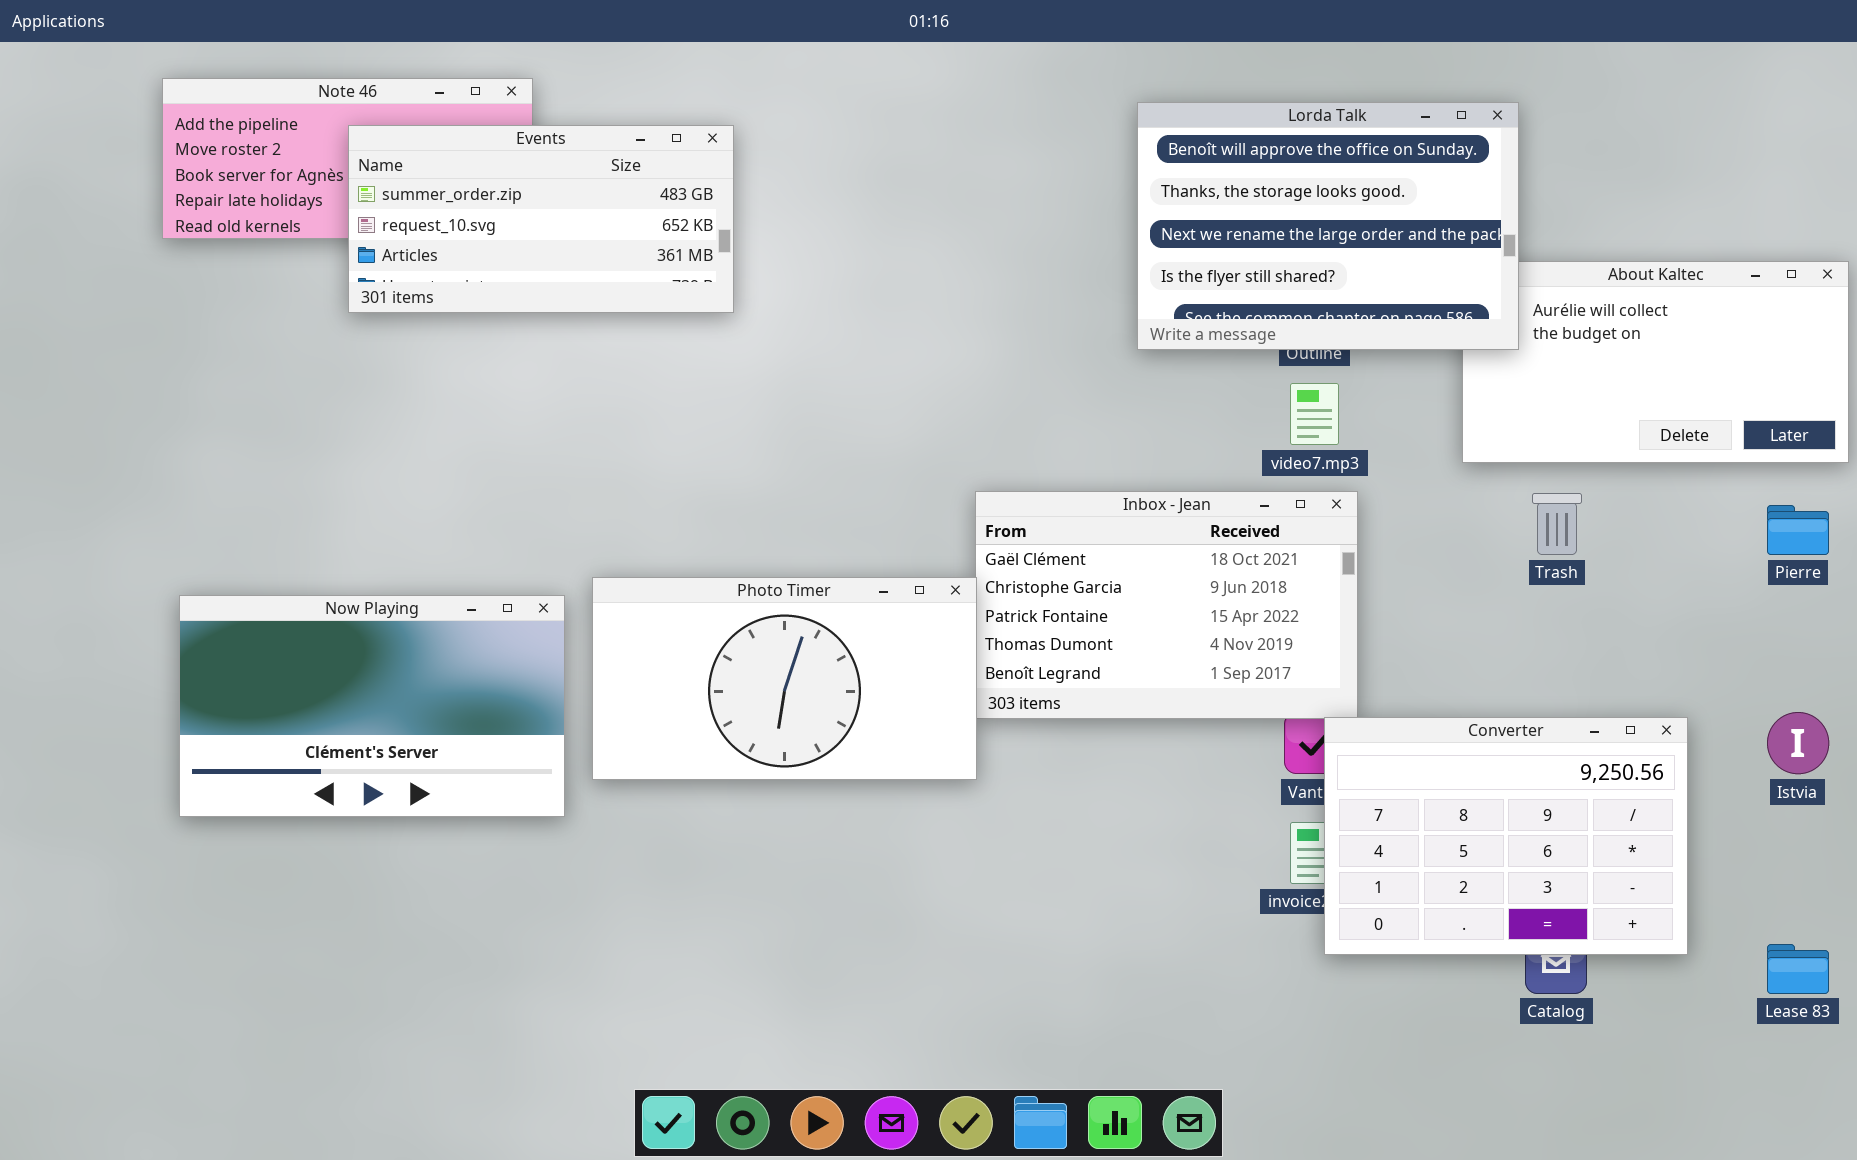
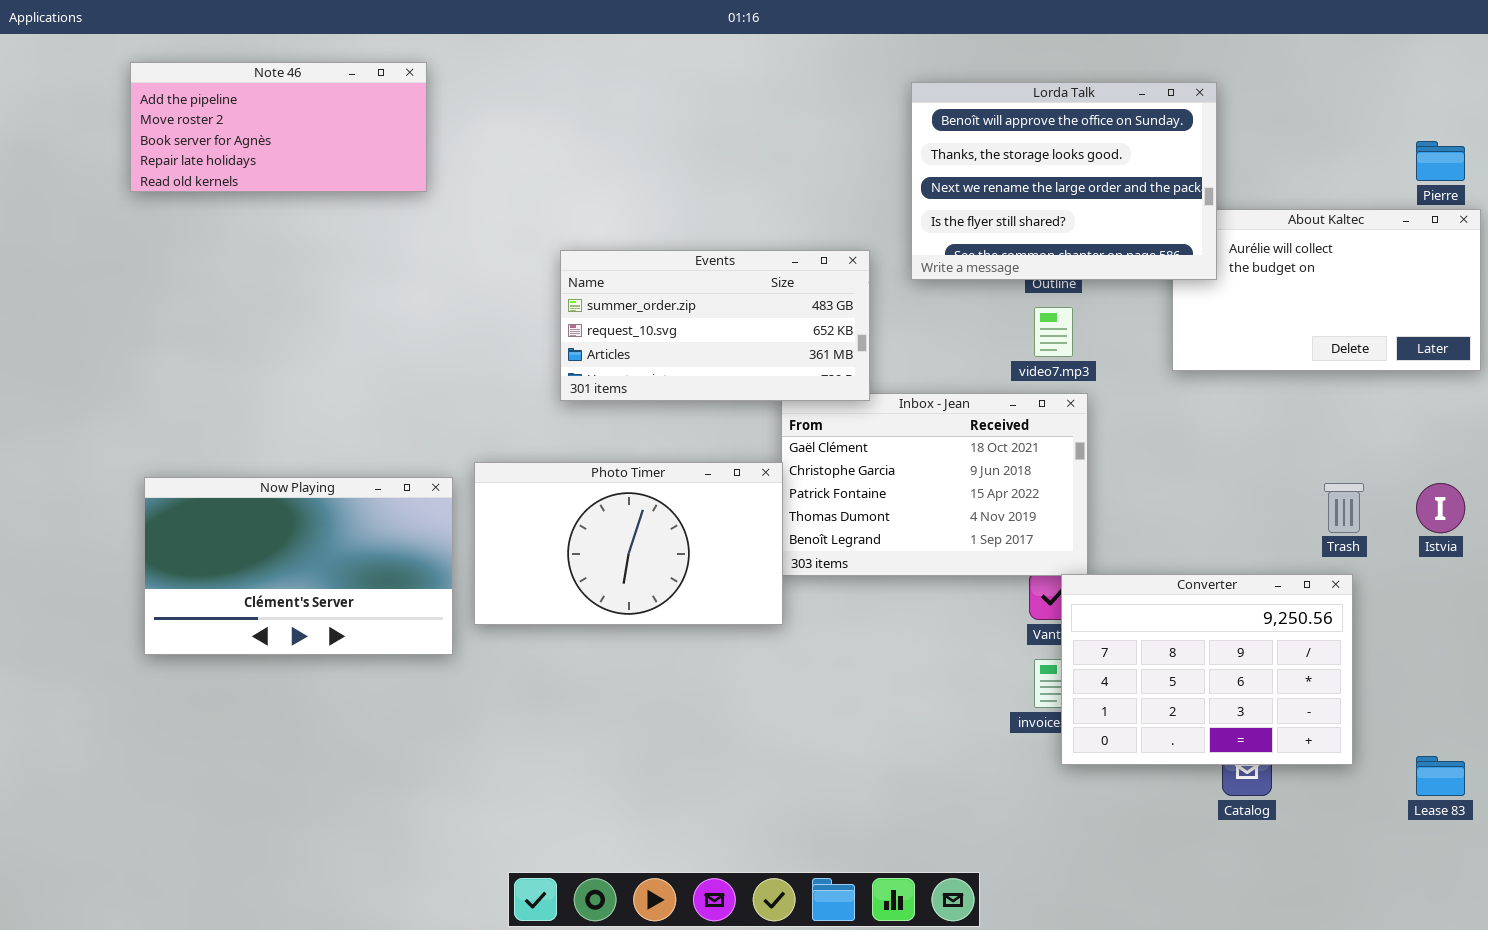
Events: [348,125,734,313] -> [560,250,870,401], moved
Trash: [1532,493,1582,555] -> [1324,483,1364,533], moved
Pierre: [1767,505,1829,555] -> [1416,141,1465,181], moved
Istvia: [1767,712,1829,774] -> [1416,483,1465,533], moved

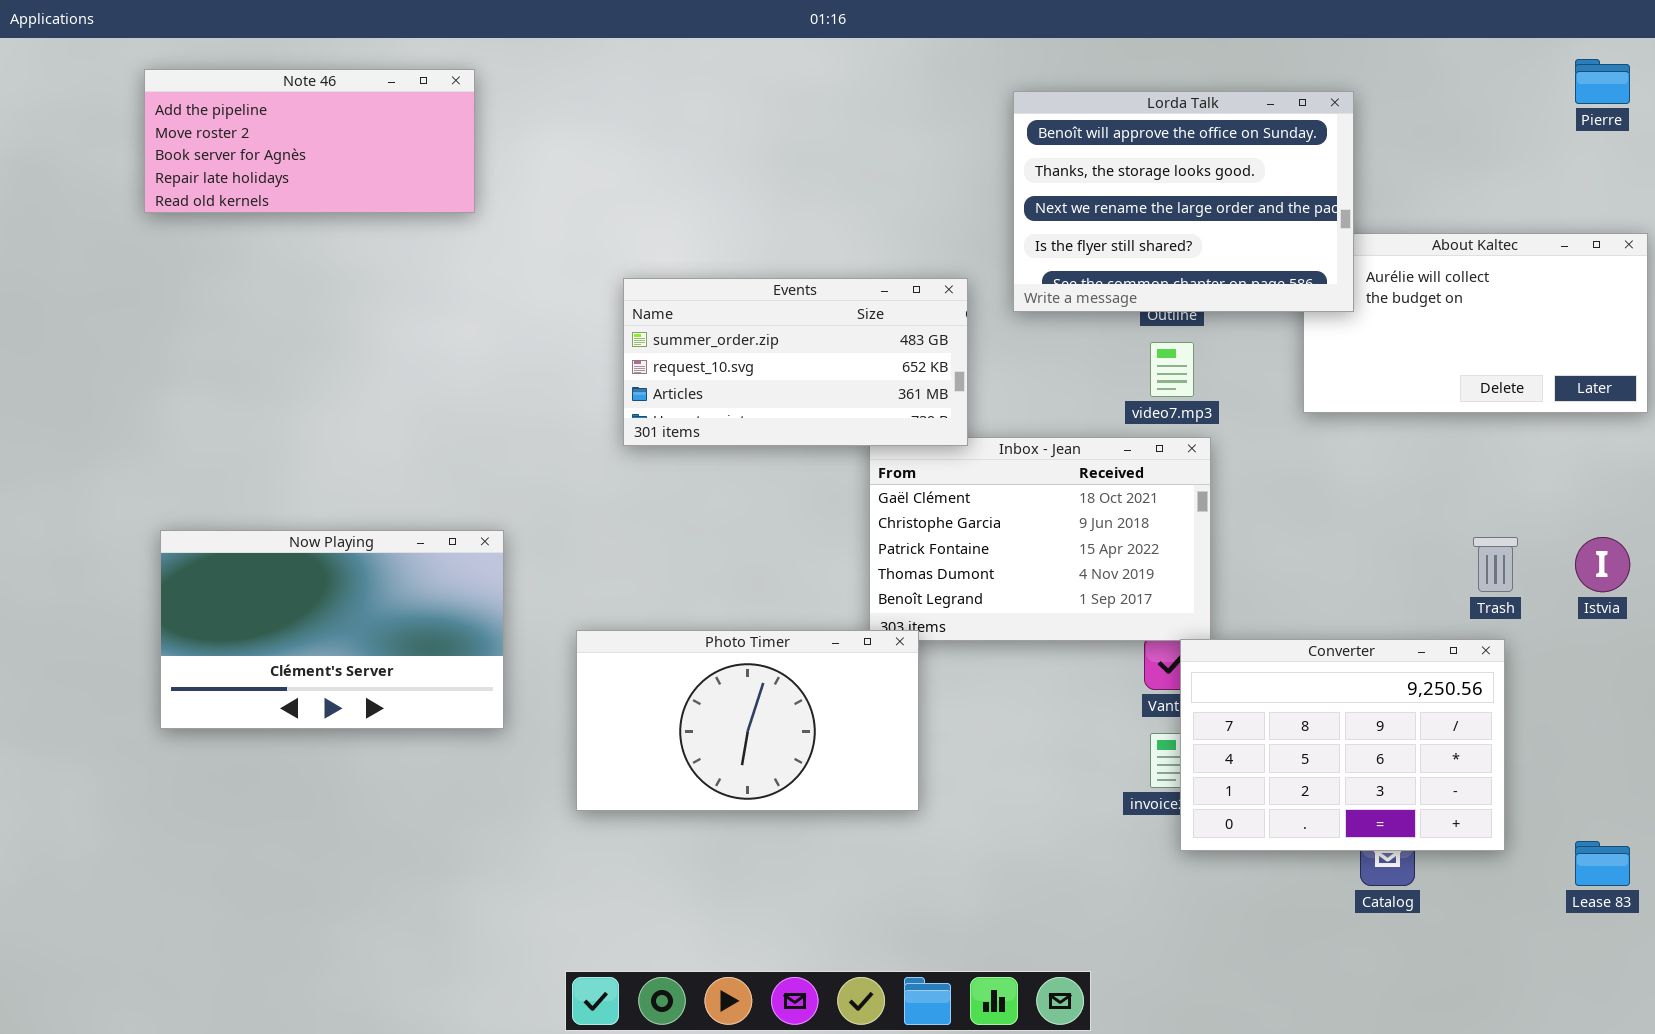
Pierre: [1416,141,1465,181] -> [1575,59,1630,104], moved
Photo Timer: [474,462,783,625] -> [576,630,919,811], moved

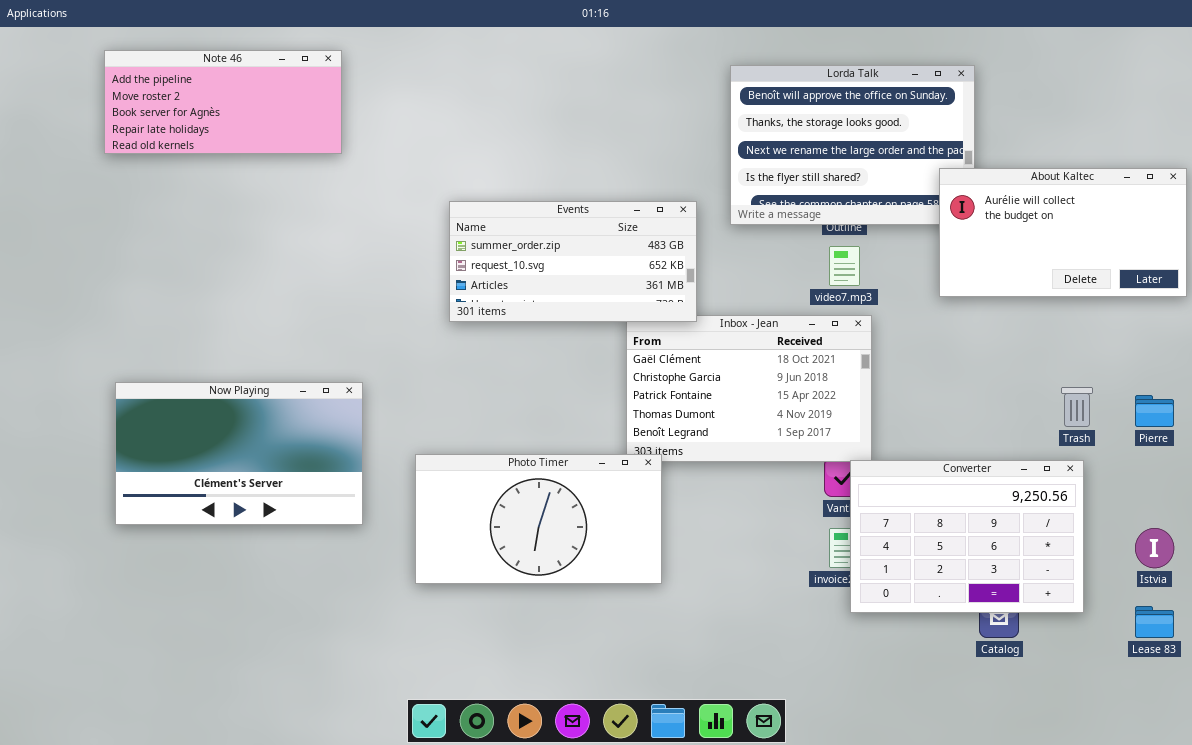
Pierre: [1575,59,1630,104] -> [1135,395,1174,427], moved
About Kaltec: [1303,233,1648,413] -> [939,168,1187,297], raised
Istvia: [1575,537,1630,592] -> [1135,528,1174,568], moved

